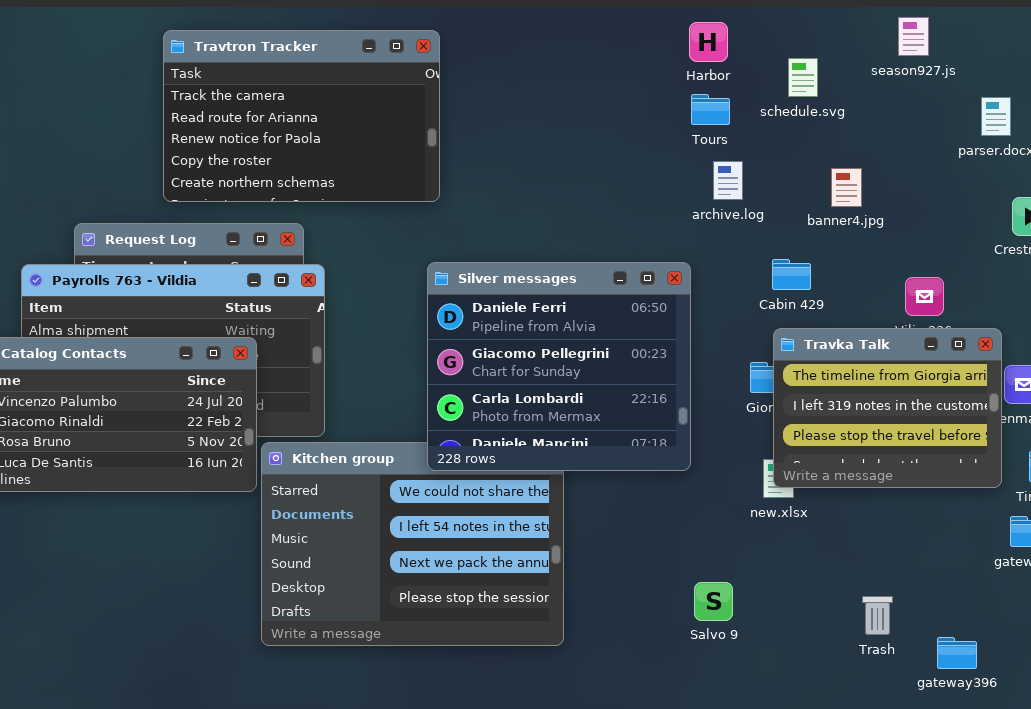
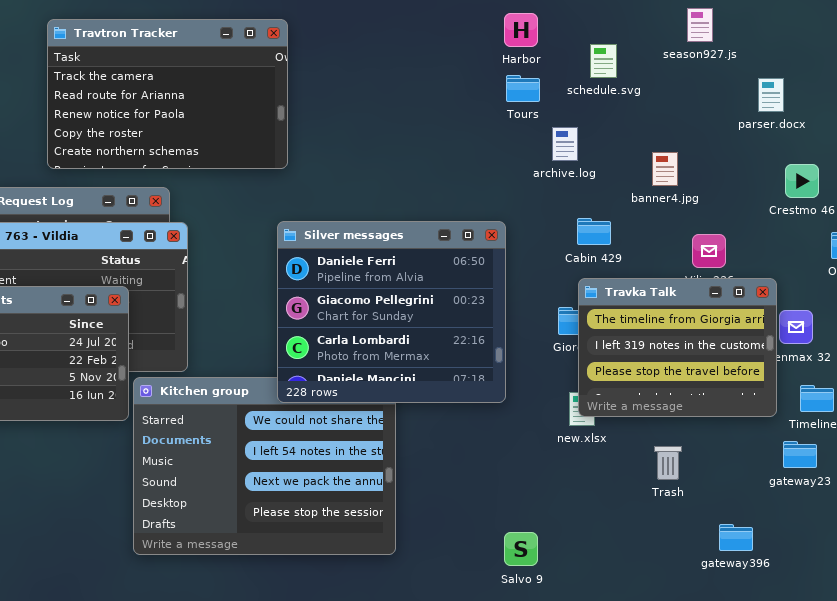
archive.log: [713,161,743,200] -> [552,127,578,161], moved
banner4.jpg: [831,168,862,207] -> [652,152,678,186], moved
Salvo 9: [694,582,733,621] -> [504,532,538,566], moved
Trash: [862,596,893,635] -> [654,446,682,480], moved
gateway396: [937,637,977,669] -> [719,524,753,551], moved

